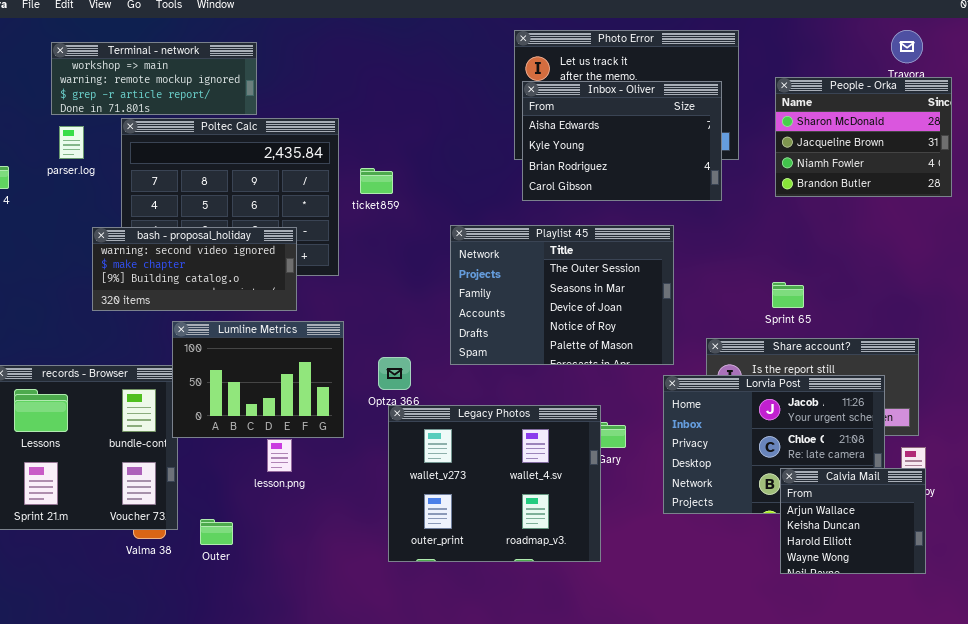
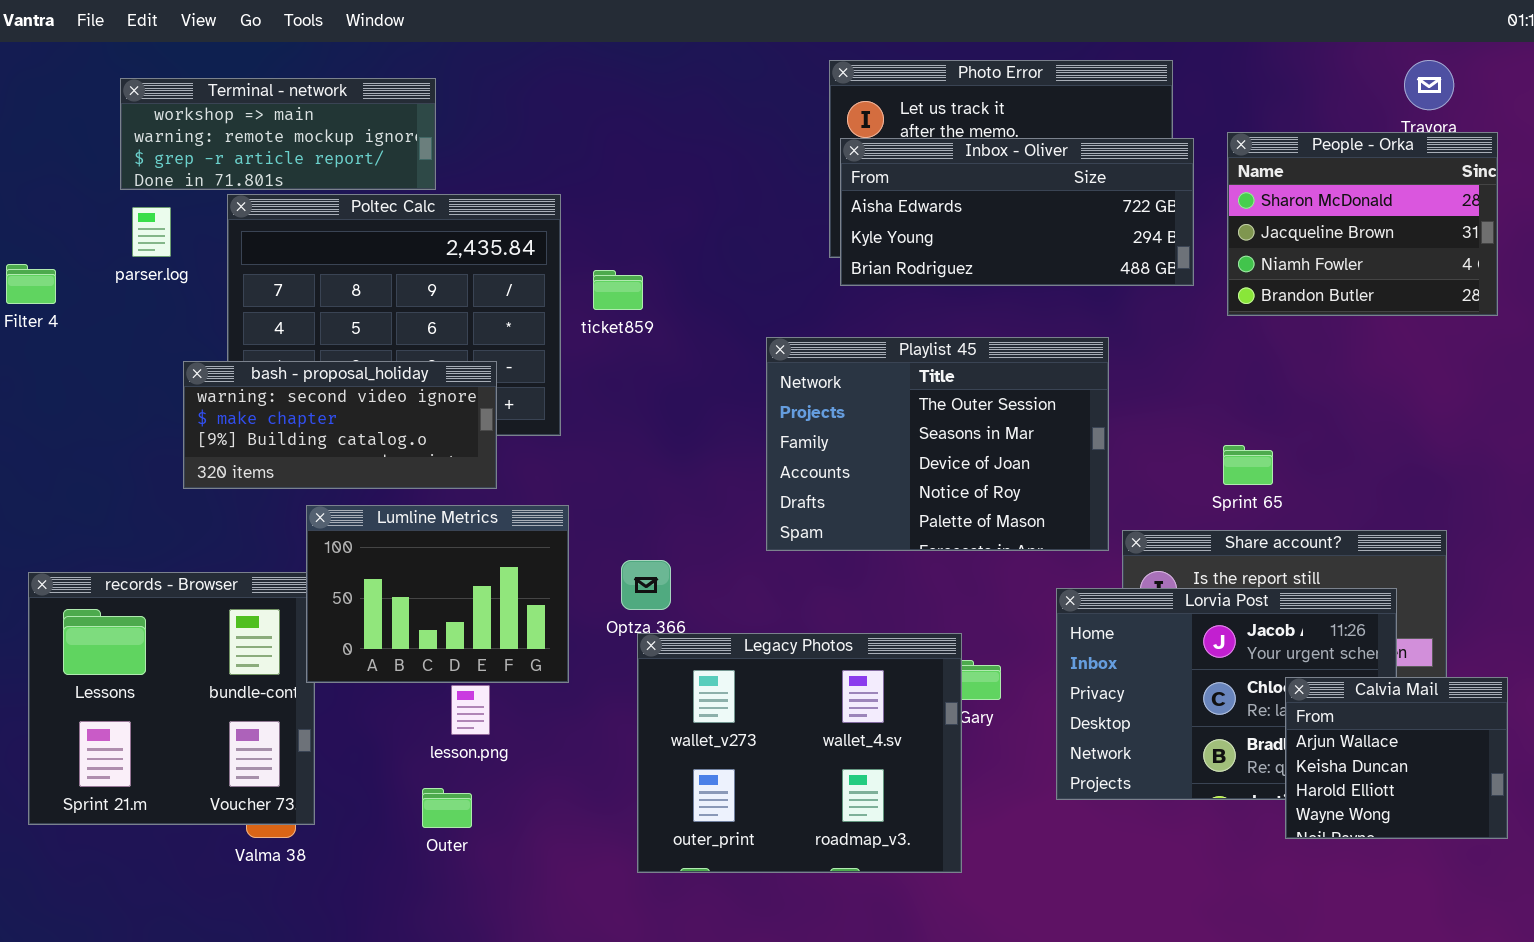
Inbox - Oliver: [522,81,722,201] -> [840,138,1194,286], resized
Playlist 45: [450,225,674,365] -> [766,337,1109,551], moved
Calvia Mail: [780,468,926,574] -> [1285,677,1508,839], moved
Outer: [200,519,233,545] -> [422,788,472,828], moved

